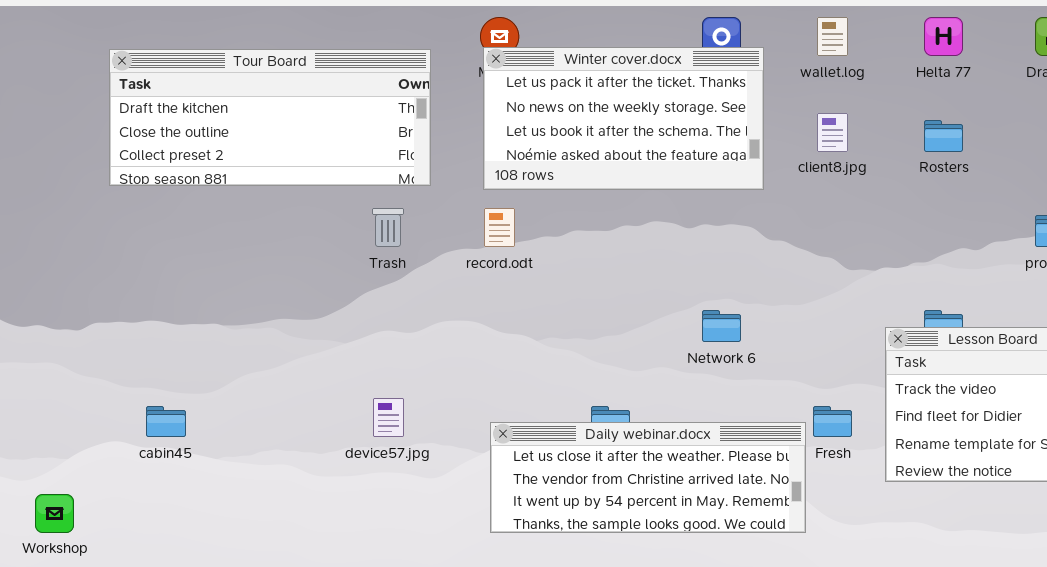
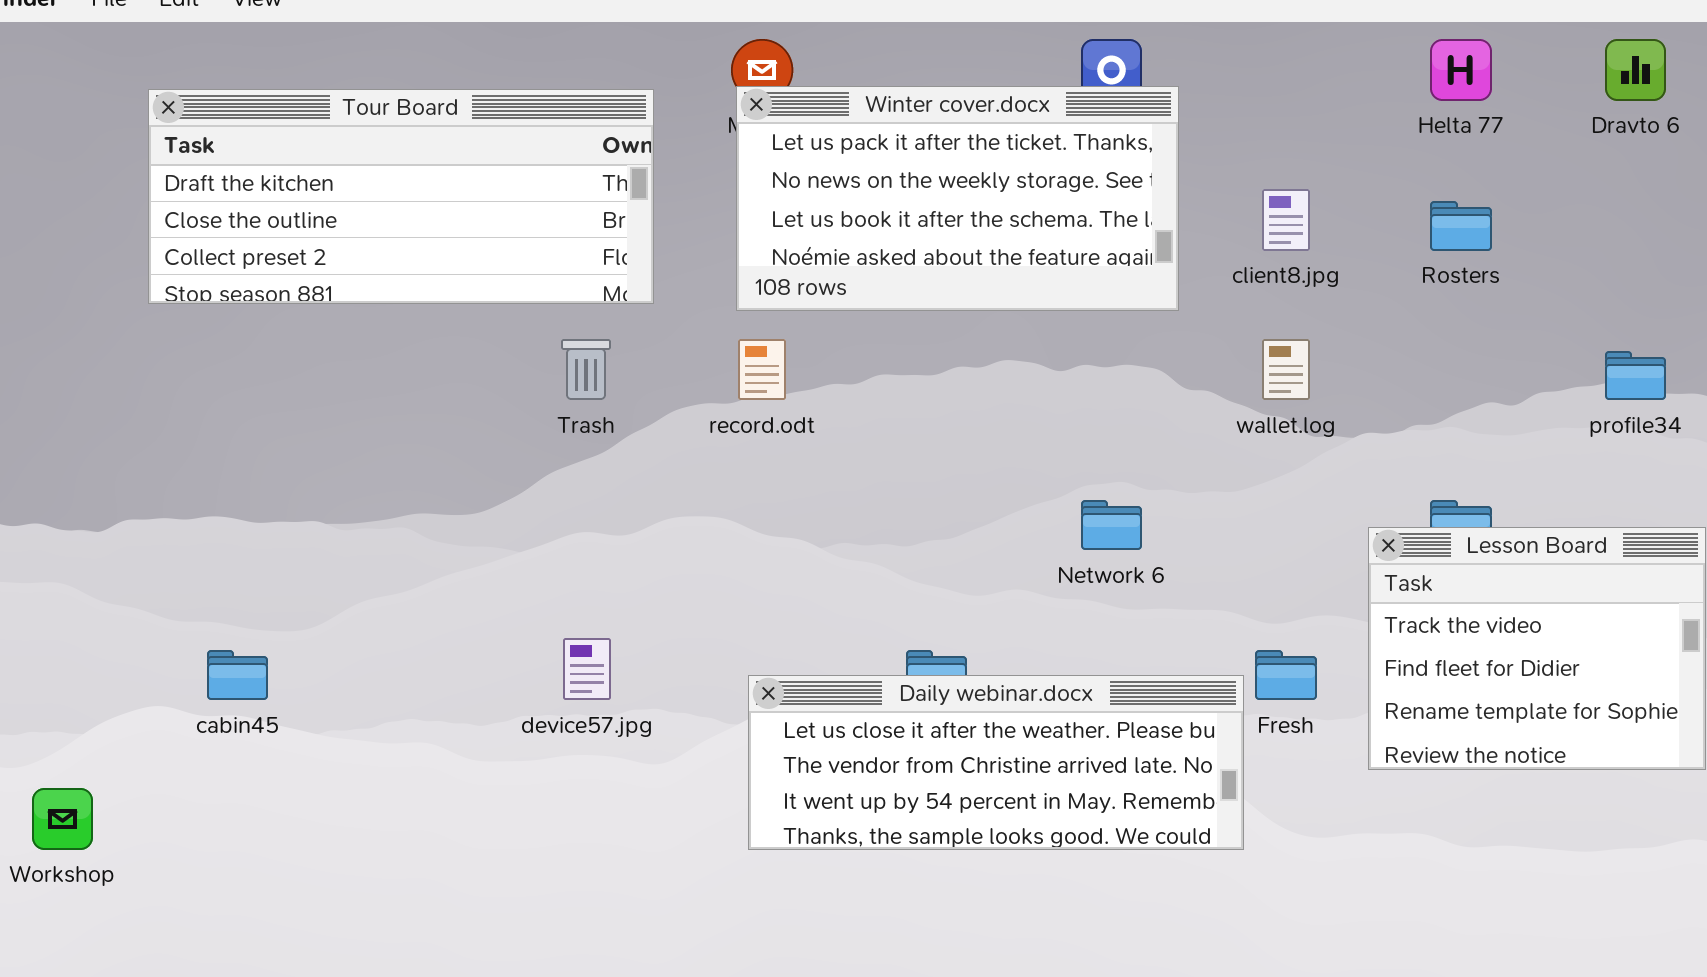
wallet.log: [817,17,848,56] -> [1262,339,1310,400], moved

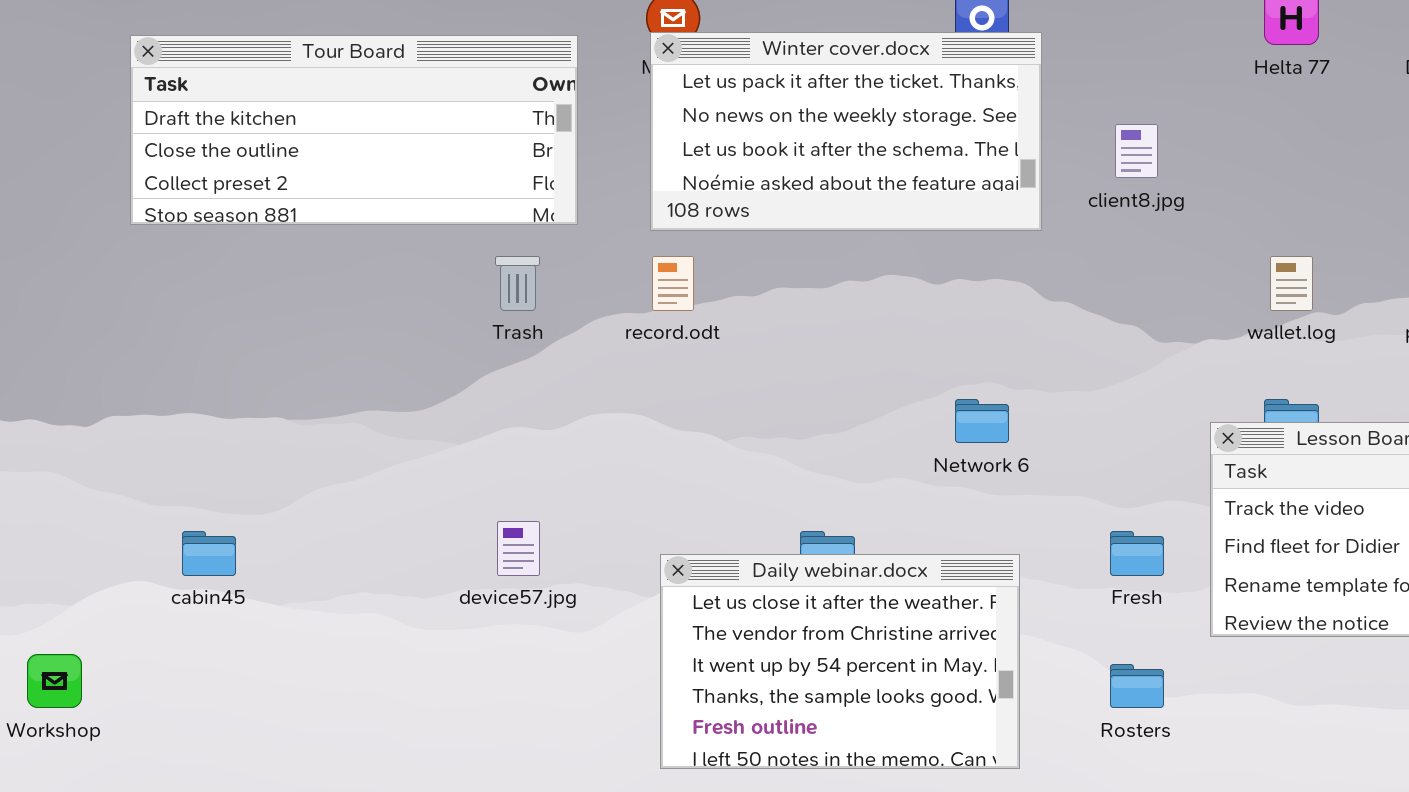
Rosters: [1430,201,1492,251] -> [1110,664,1164,708], moved
wallet.log: [1262,339,1310,400] -> [1270,256,1313,311], moved
Daily webinar.docx: [748,675,1244,850] -> [660,554,1020,769], resized

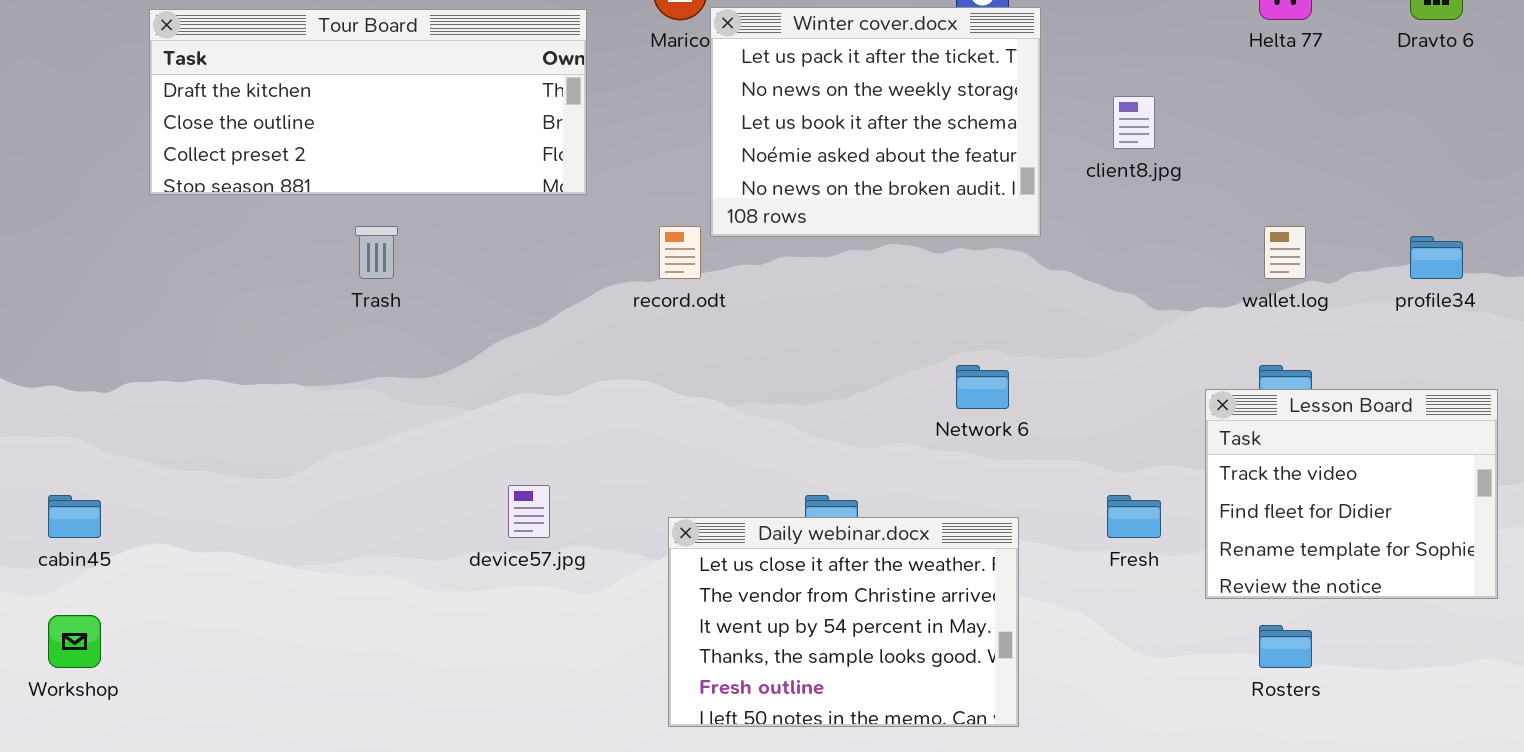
Winter cover.docx: [650,32,1042,231] -> [710,7,1041,237], resized
Trash: [495,256,540,311] -> [355,226,398,279], moved
cabin45: [182,531,236,576] -> [48,495,101,538], moved
Rosters: [1110,664,1164,708] -> [1259,625,1312,668], moved

